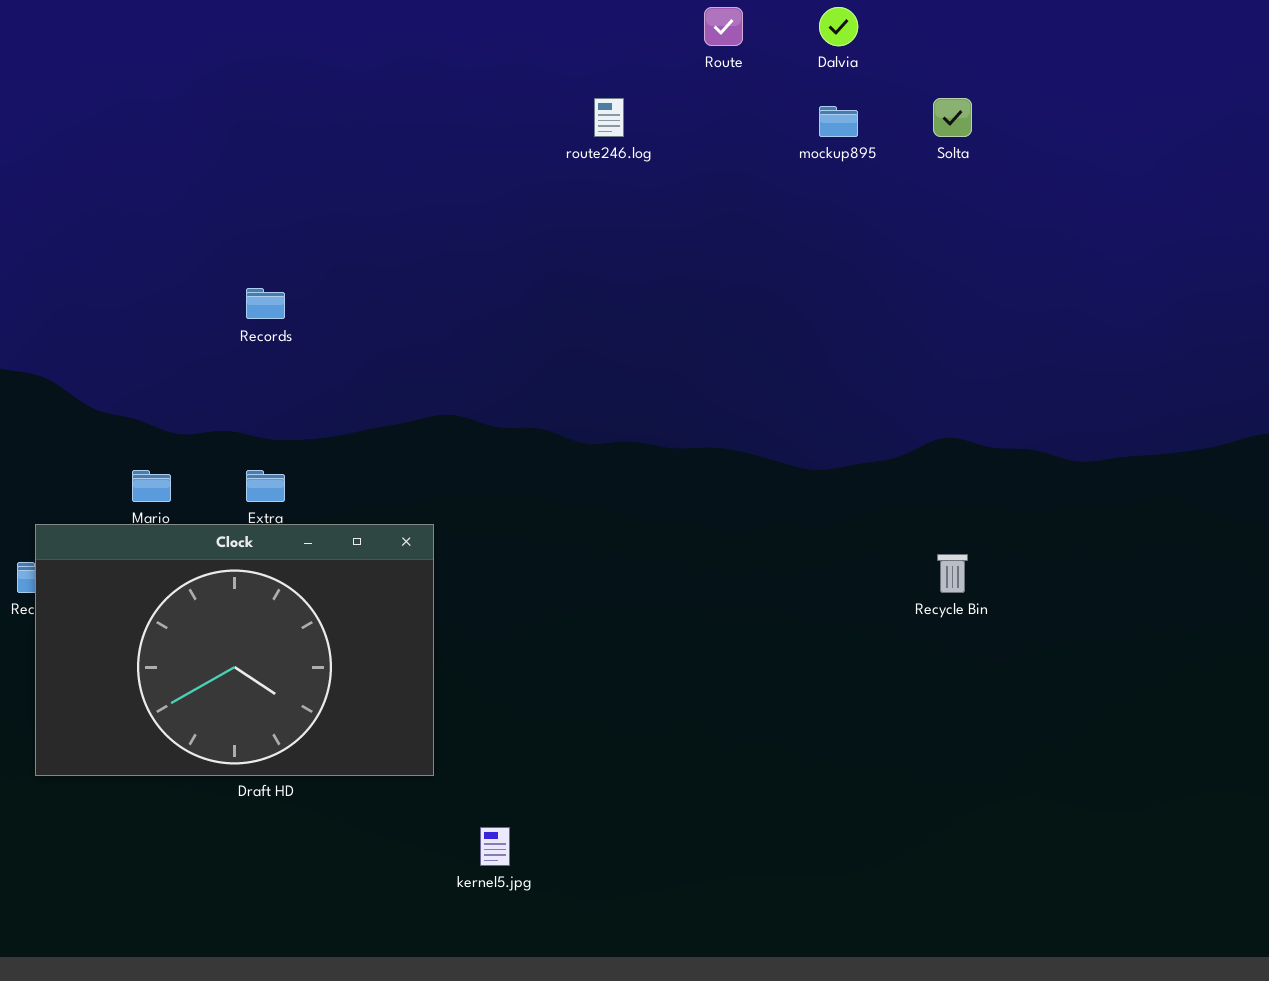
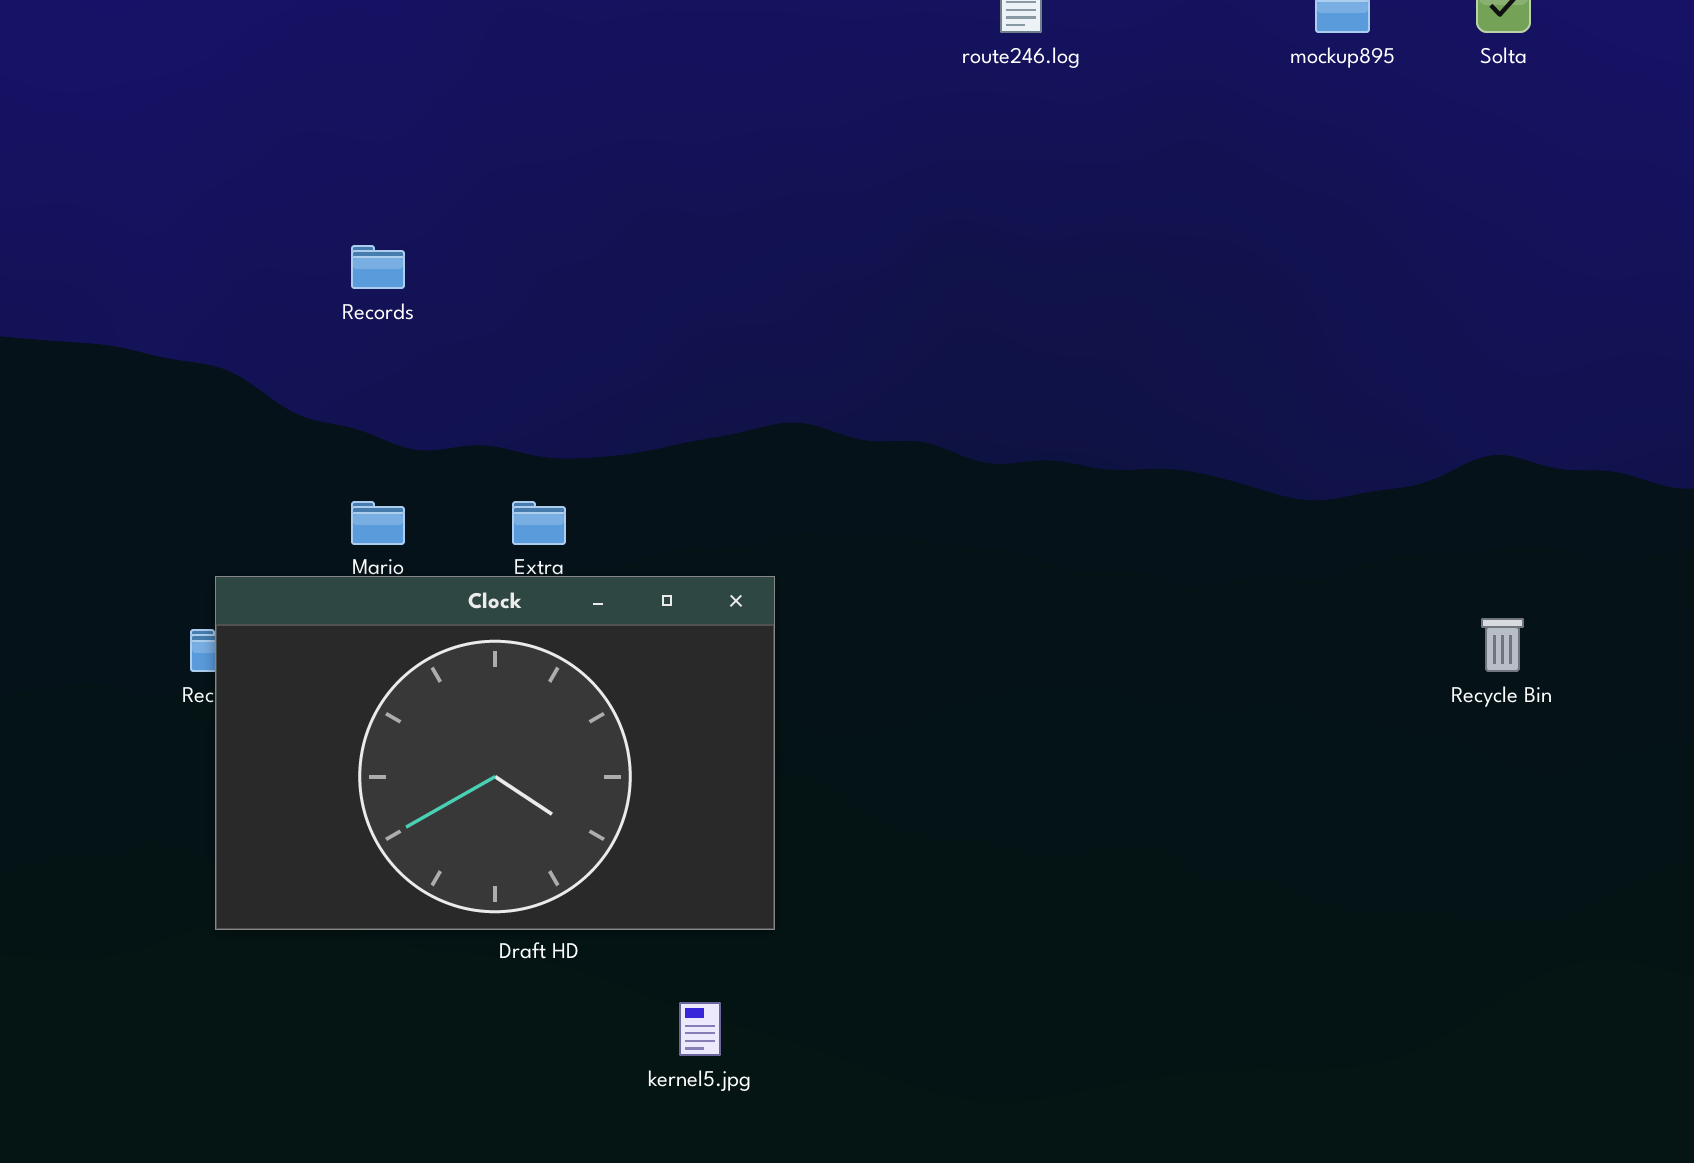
Records: [246,288,285,319] -> [351,245,405,289], moved
kernel5.jpg: [480,827,510,866] -> [679,1002,721,1056], moved

